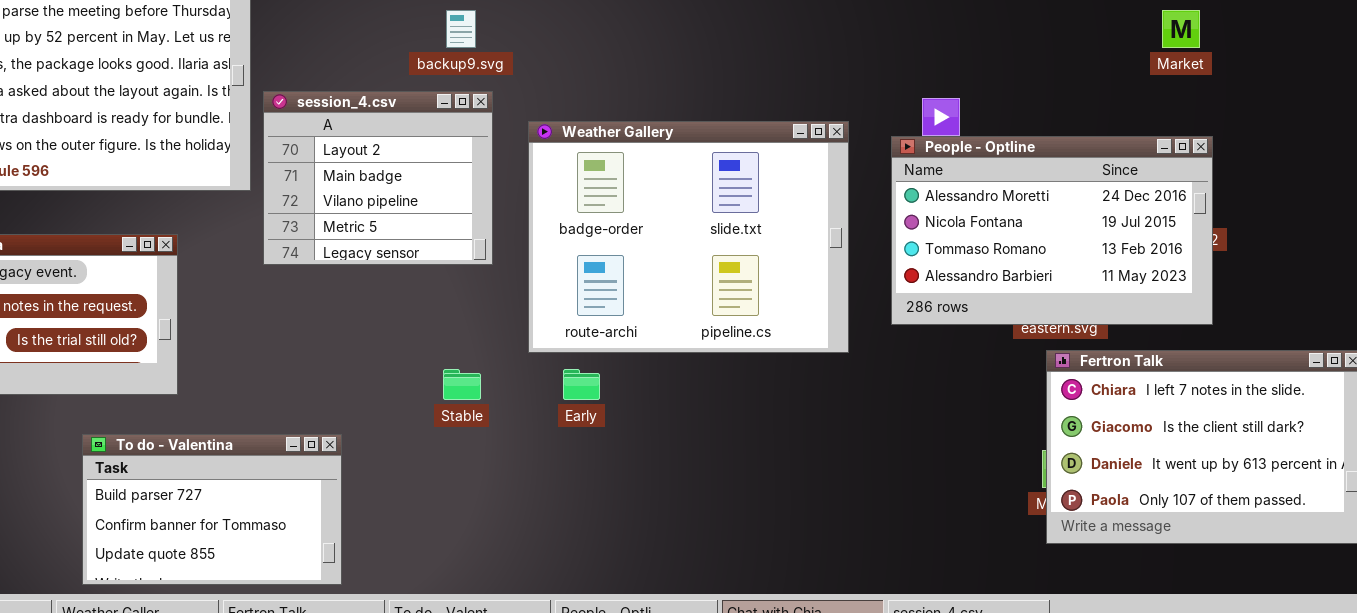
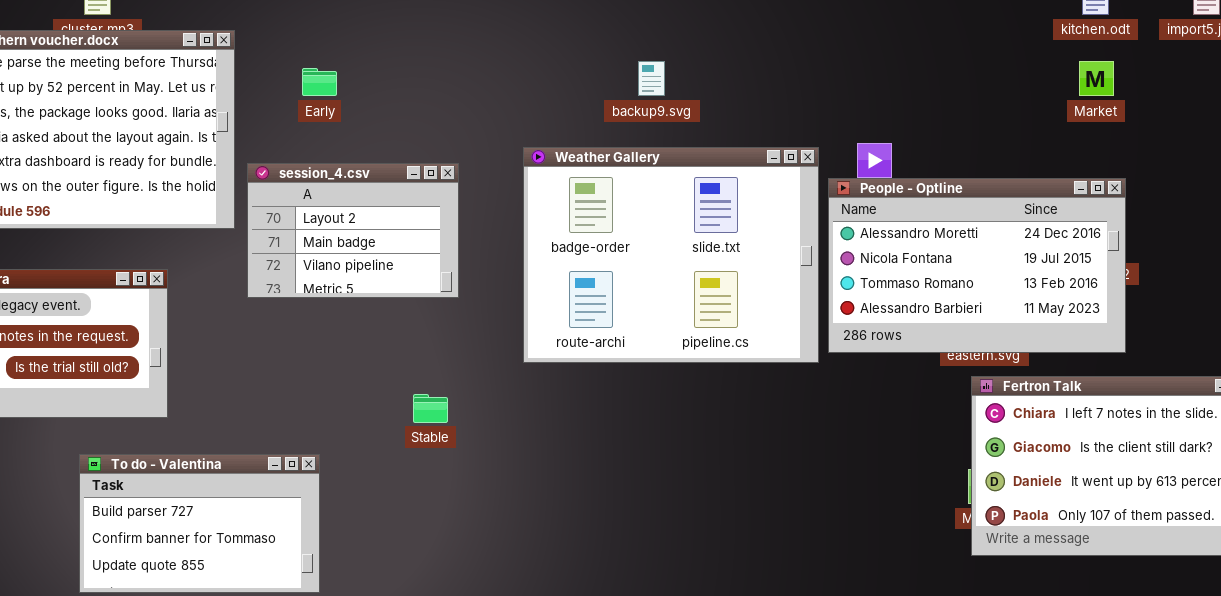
backup9.svg: [446,10,476,48] -> [638,61,665,96], moved
session_4.csv: [263,91,493,265] -> [247,163,459,298], resized
Weather Gallery: [528,121,849,353] -> [523,147,819,363], moved
Early: [563,369,600,400] -> [302,68,337,96], moved

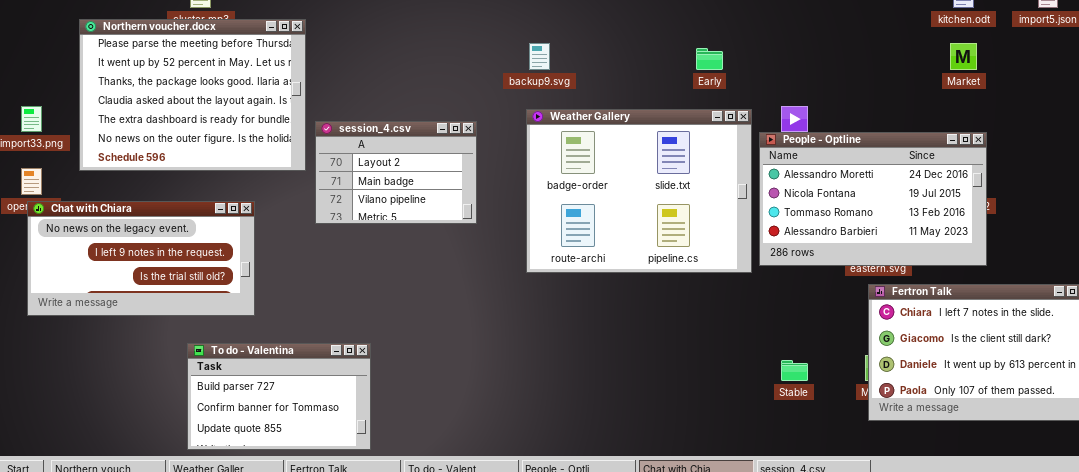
backup9.svg: [638,61,665,96] -> [529,43,550,70], moved
Early: [302,68,337,96] -> [696,48,723,70], moved
Stable: [413,394,448,423] -> [781,360,808,381], moved

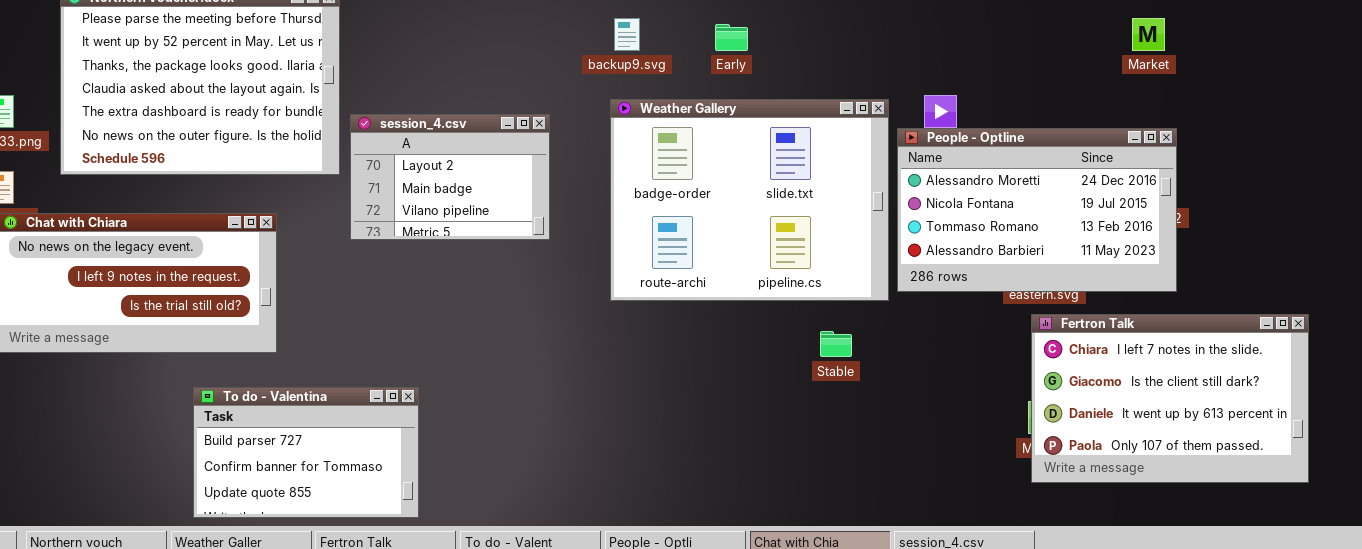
Early: [696,48,723,70] -> [715,24,748,51], moved
Stable: [781,360,808,381] -> [820,331,852,357], moved

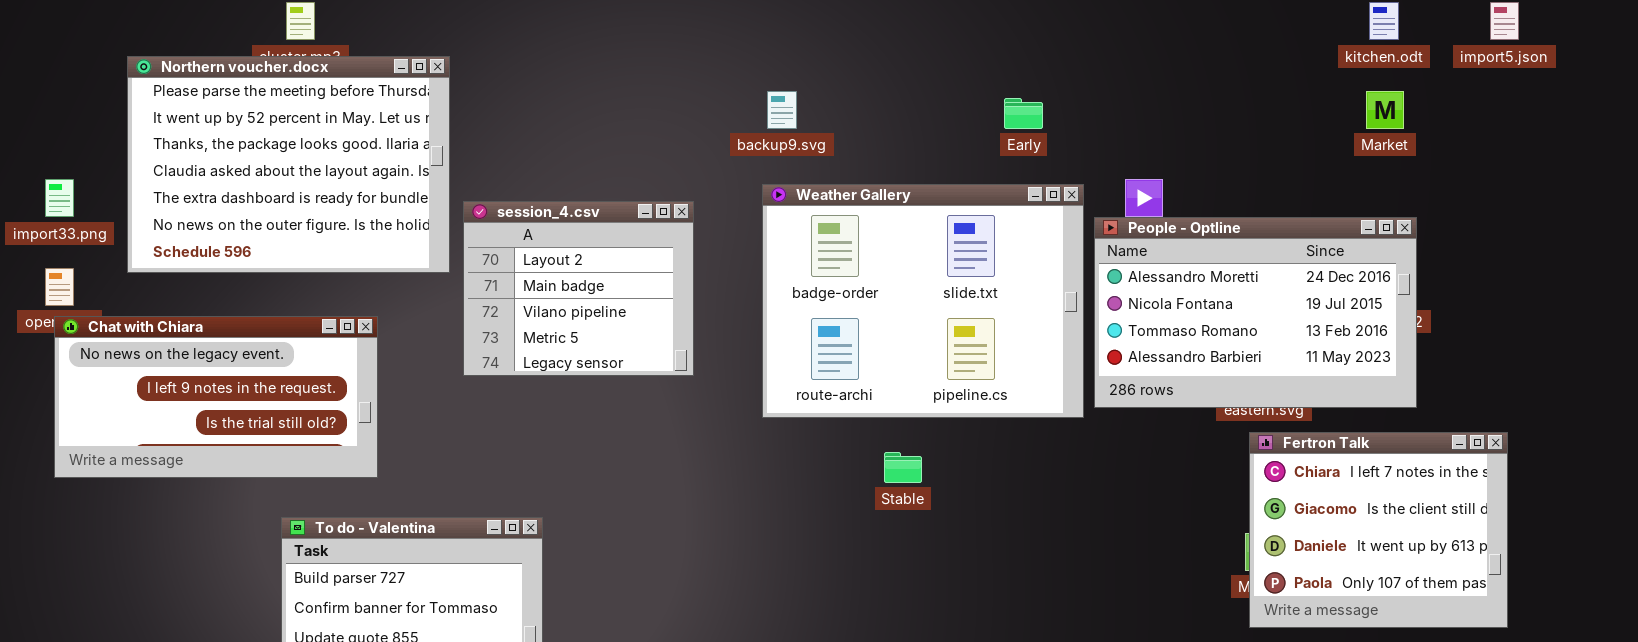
Early: [715,24,748,51] -> [1004,98,1043,129], moved
session_4.csv: [350,114,550,240] -> [463,201,694,376], resized
Fertron Talk: [1031,314,1309,483] -> [1249,432,1508,628], resized
Stable: [820,331,852,357] -> [884,452,922,483], moved

